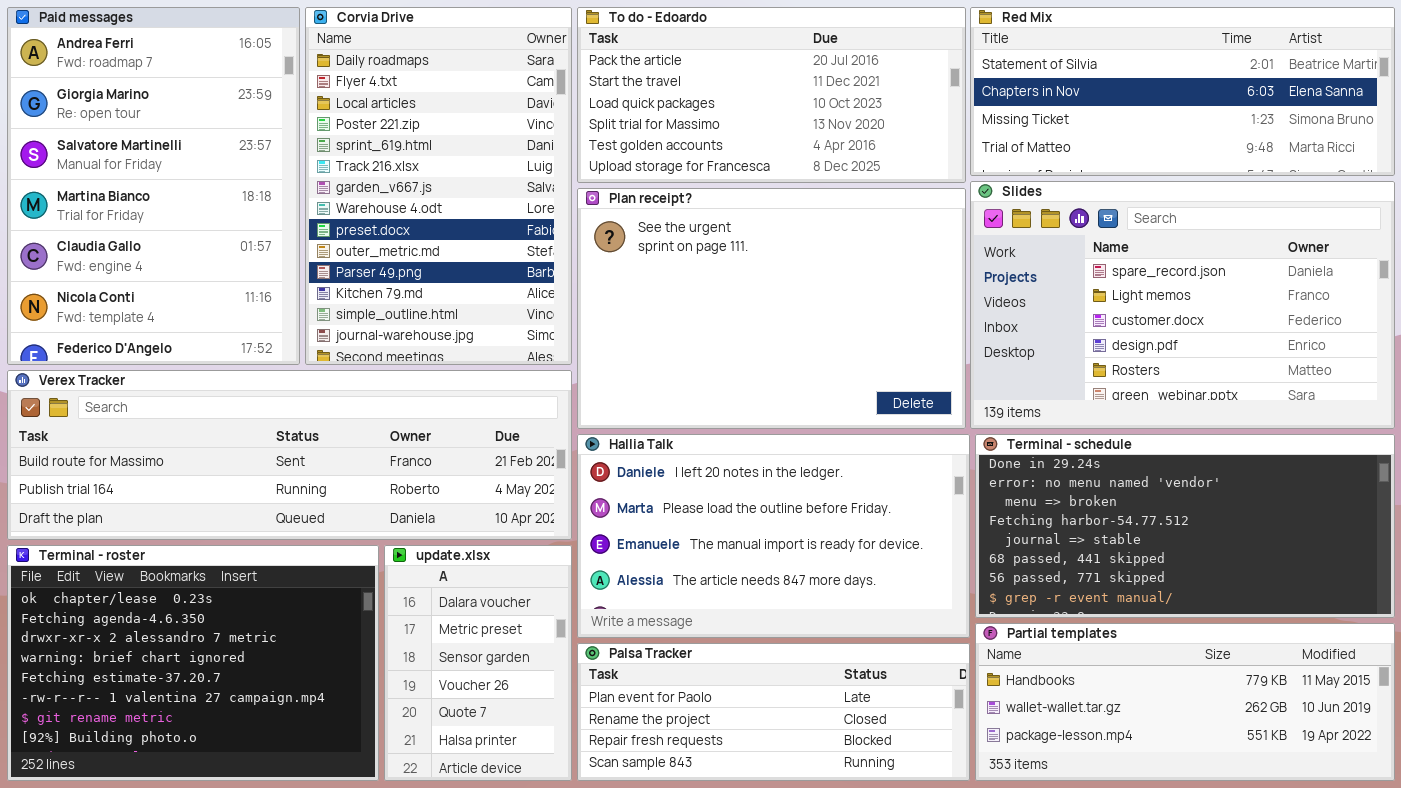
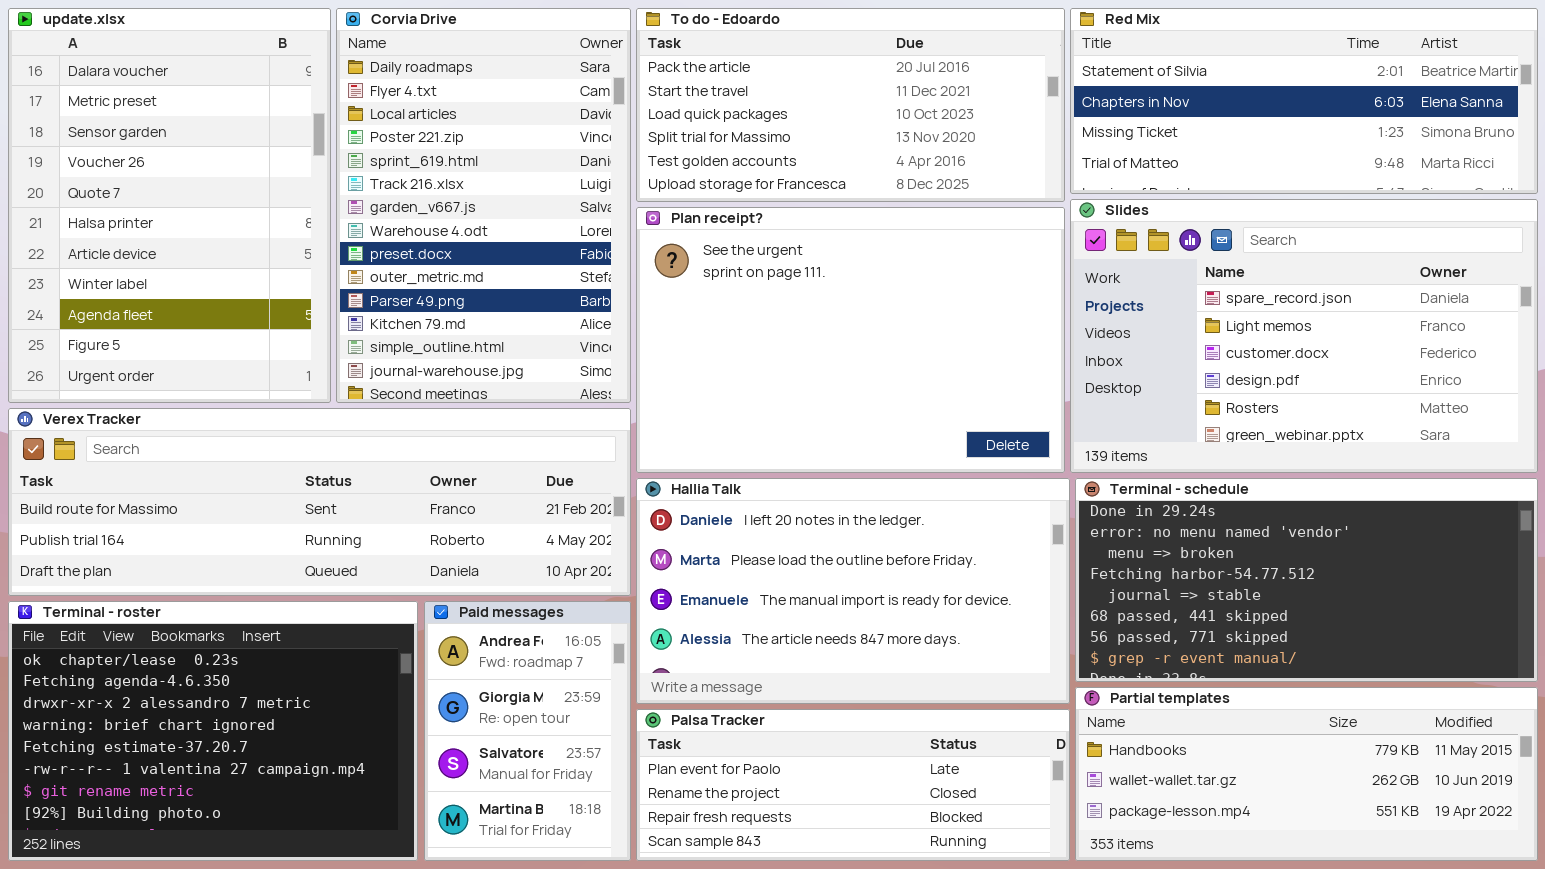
Paid messages: [7,7,300,365] -> [424,601,631,861], moved, resized
update.xlsx: [384,545,572,781] -> [8,8,331,403], moved, resized

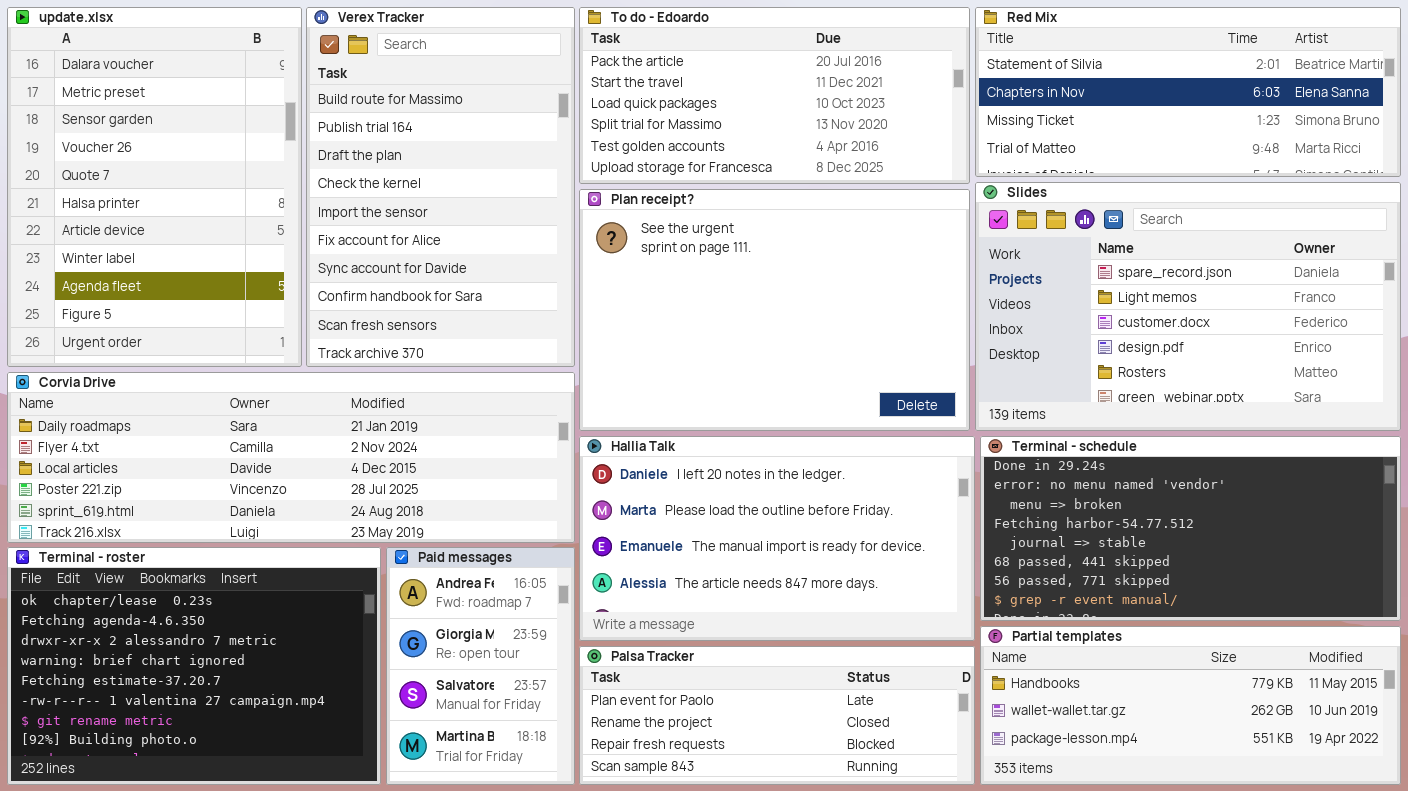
Corvia Drive: [336,8,631,403] -> [7,372,575,543], moved, resized
Verex Tracker: [8,408,631,596] -> [306,7,575,367], moved, resized

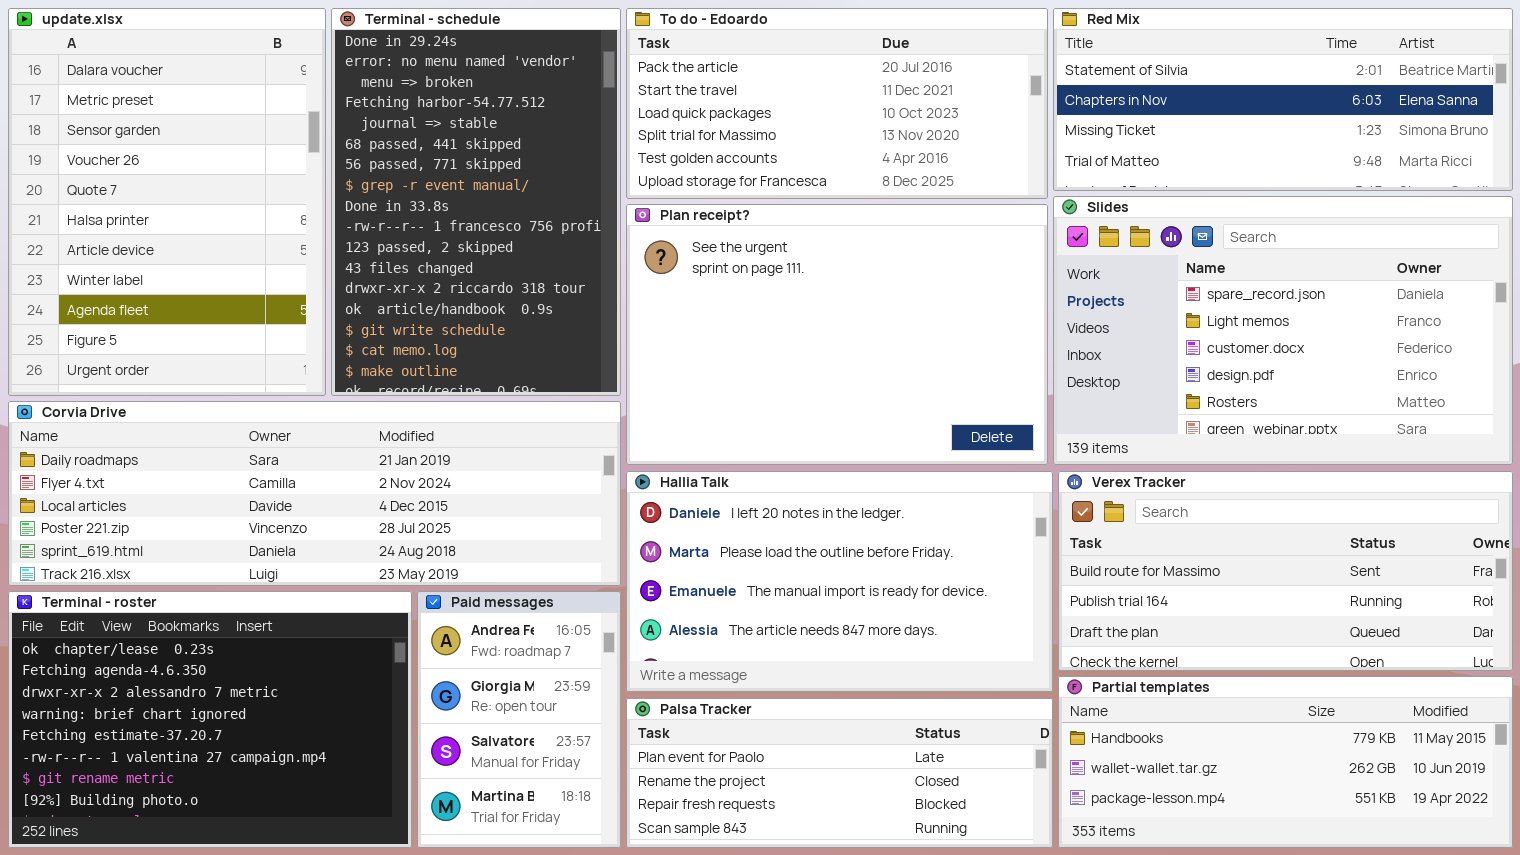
Verex Tracker: [306,7,575,367] -> [1058,471,1513,671], moved, resized
Terminal - schedule: [980,436,1401,621] -> [331,8,621,396], moved, resized

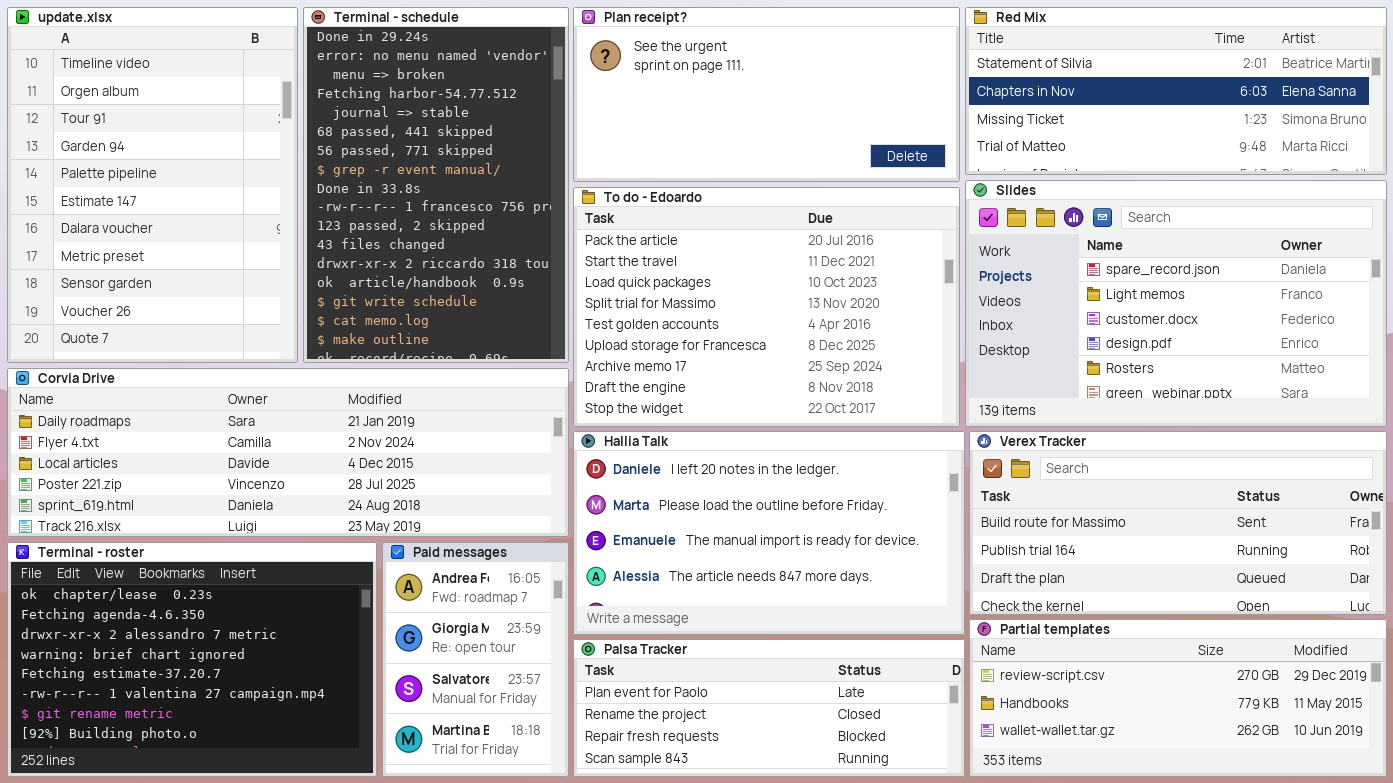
update.xlsx: [8,8,326,396] -> [7,7,298,363], scrolled up 6 rows
To do - Edoardo: [626,8,1048,199] -> [573,187,960,427], moved, resized
Plan receipt?: [626,204,1048,465] -> [573,7,960,182], moved, resized
Partial templates: [1058,676,1513,848] -> [969,619,1387,777], scrolled up 1 row

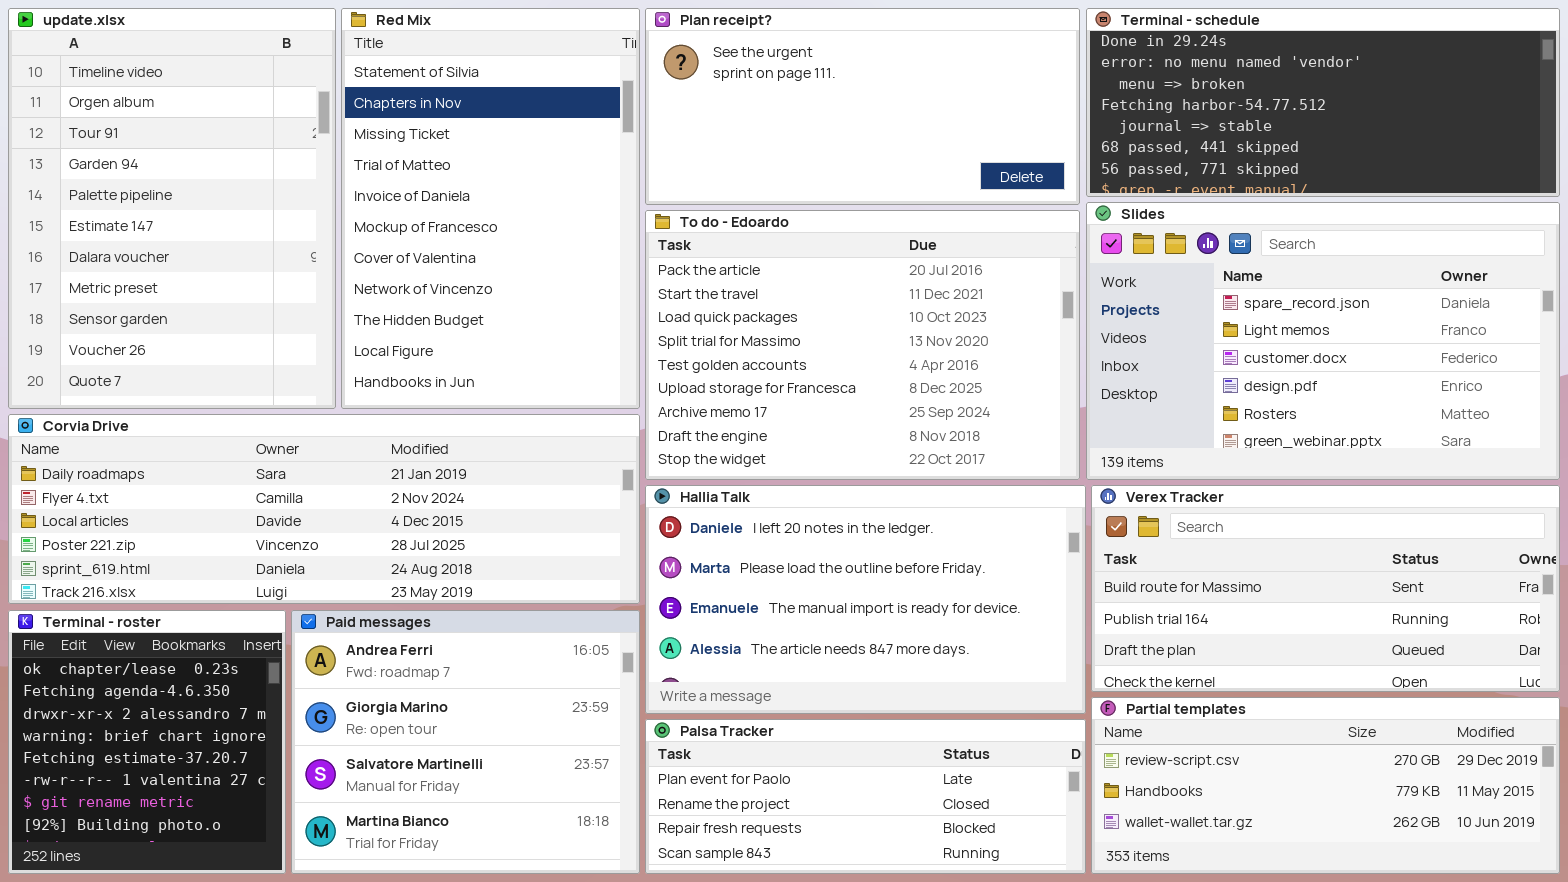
Terminal - schedule: [303,7,569,363] -> [1086,8,1560,197], moved, resized
Red Mix: [965,7,1387,175] -> [341,8,640,409], moved, resized
Terminal - roster: [7,542,377,777] -> [8,610,286,874], resized
Paid messages: [382,542,569,777] -> [291,610,640,874], resized

